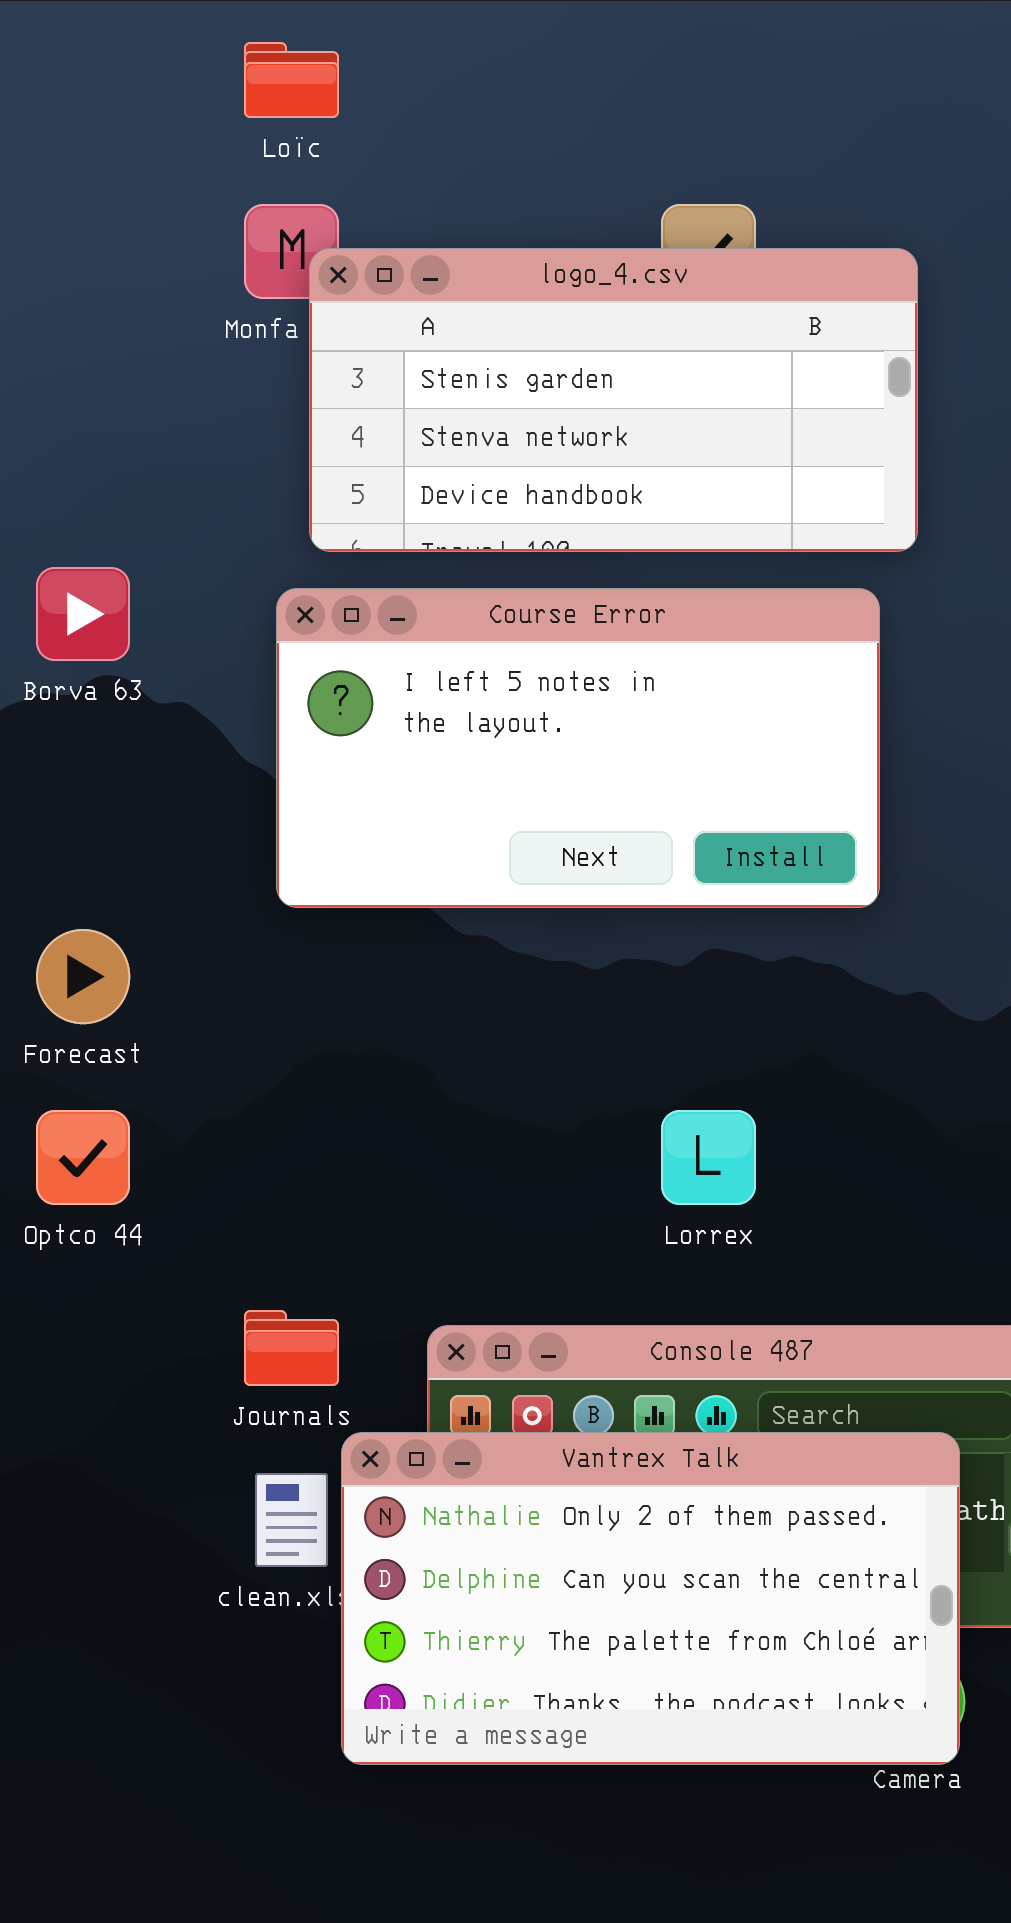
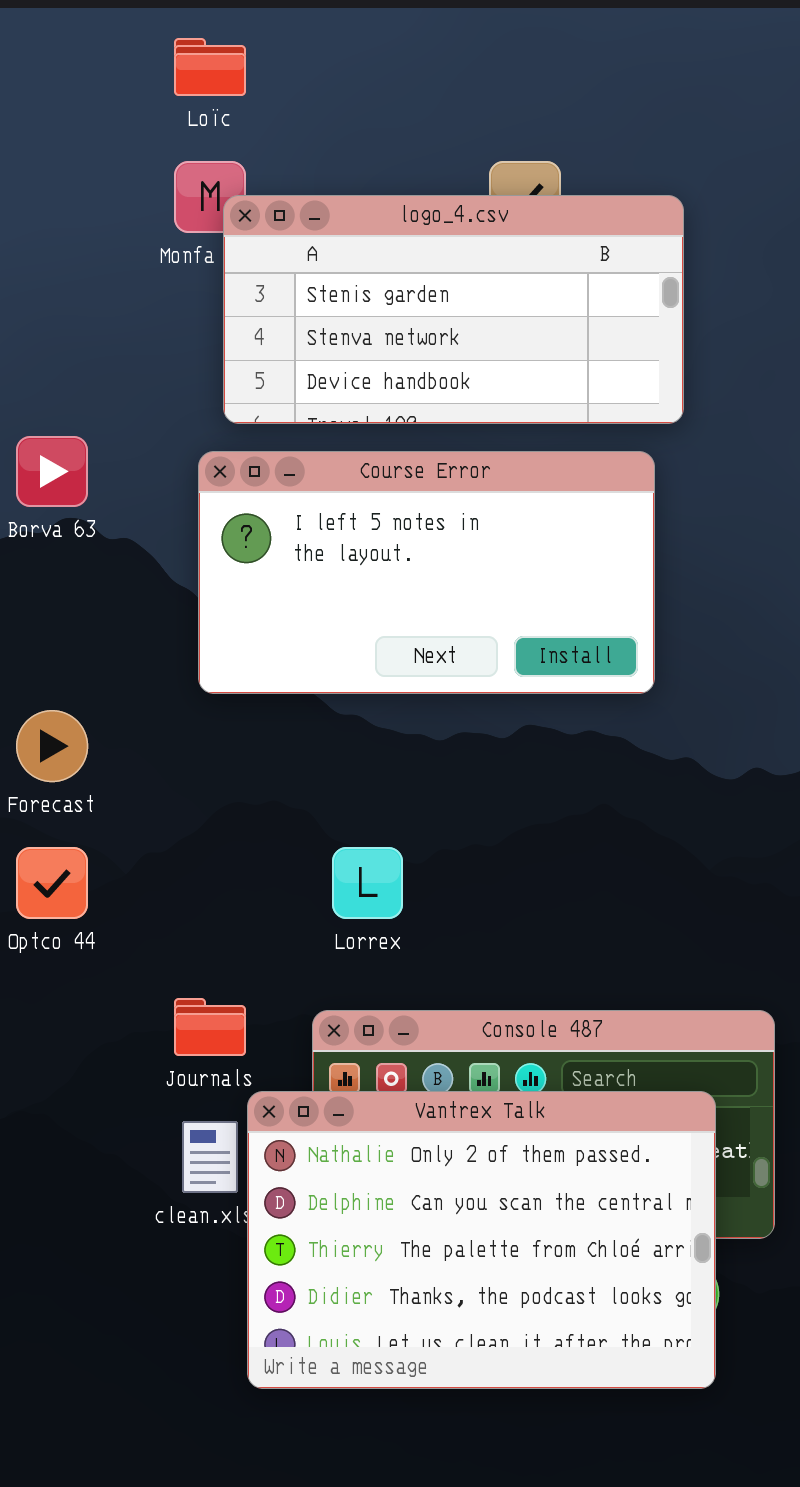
Lorrex: [661,1110,756,1205] -> [332,847,403,919], moved
Vantrex Talk: [341,1432,960,1765] -> [247,1091,716,1389], resized

